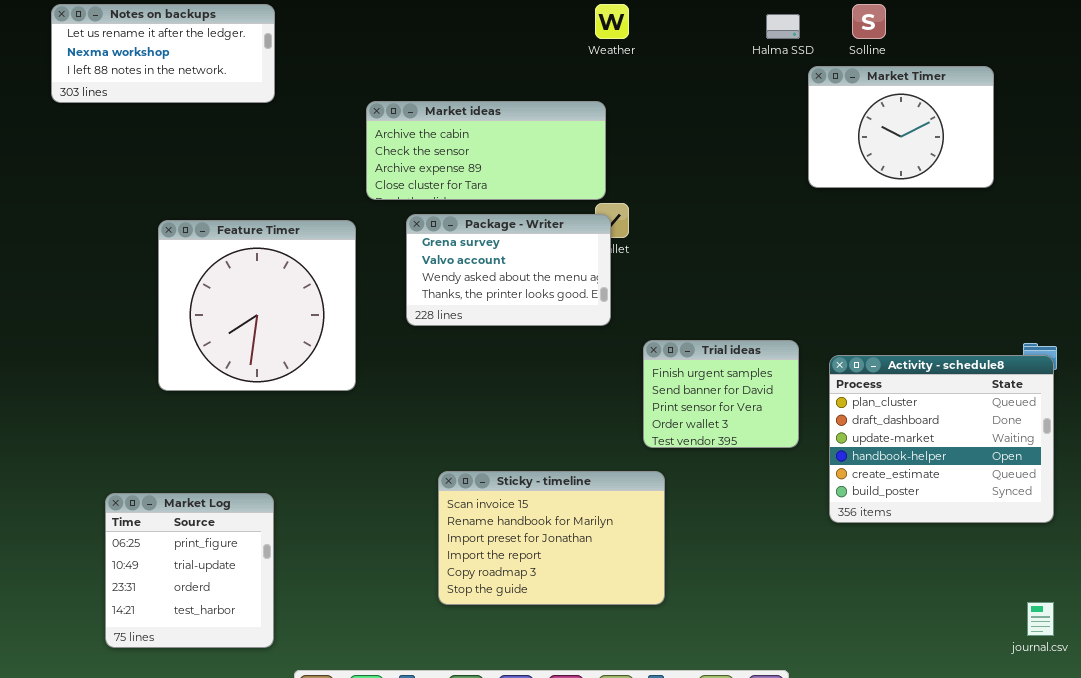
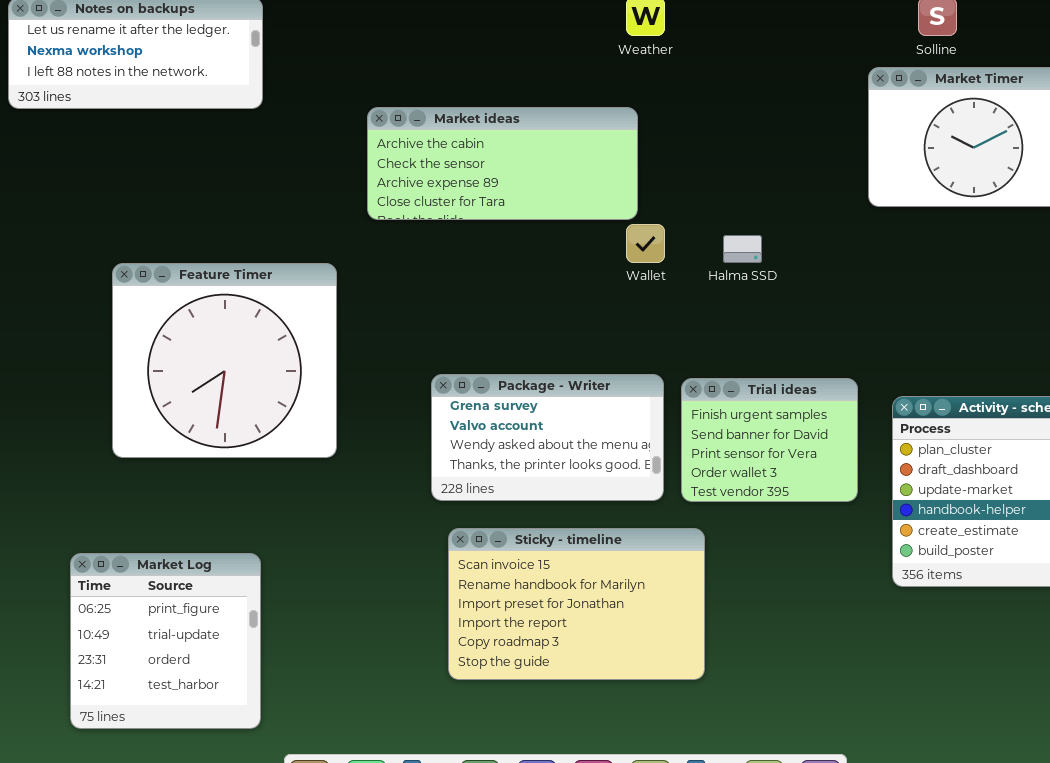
Halma SSD: [766,14,800,39] -> [723,235,762,263], moved
Package - Writer: [406,214,611,326] -> [431,374,664,501], moved
Feature Timer: [158,220,356,391] -> [112,263,337,458], moved

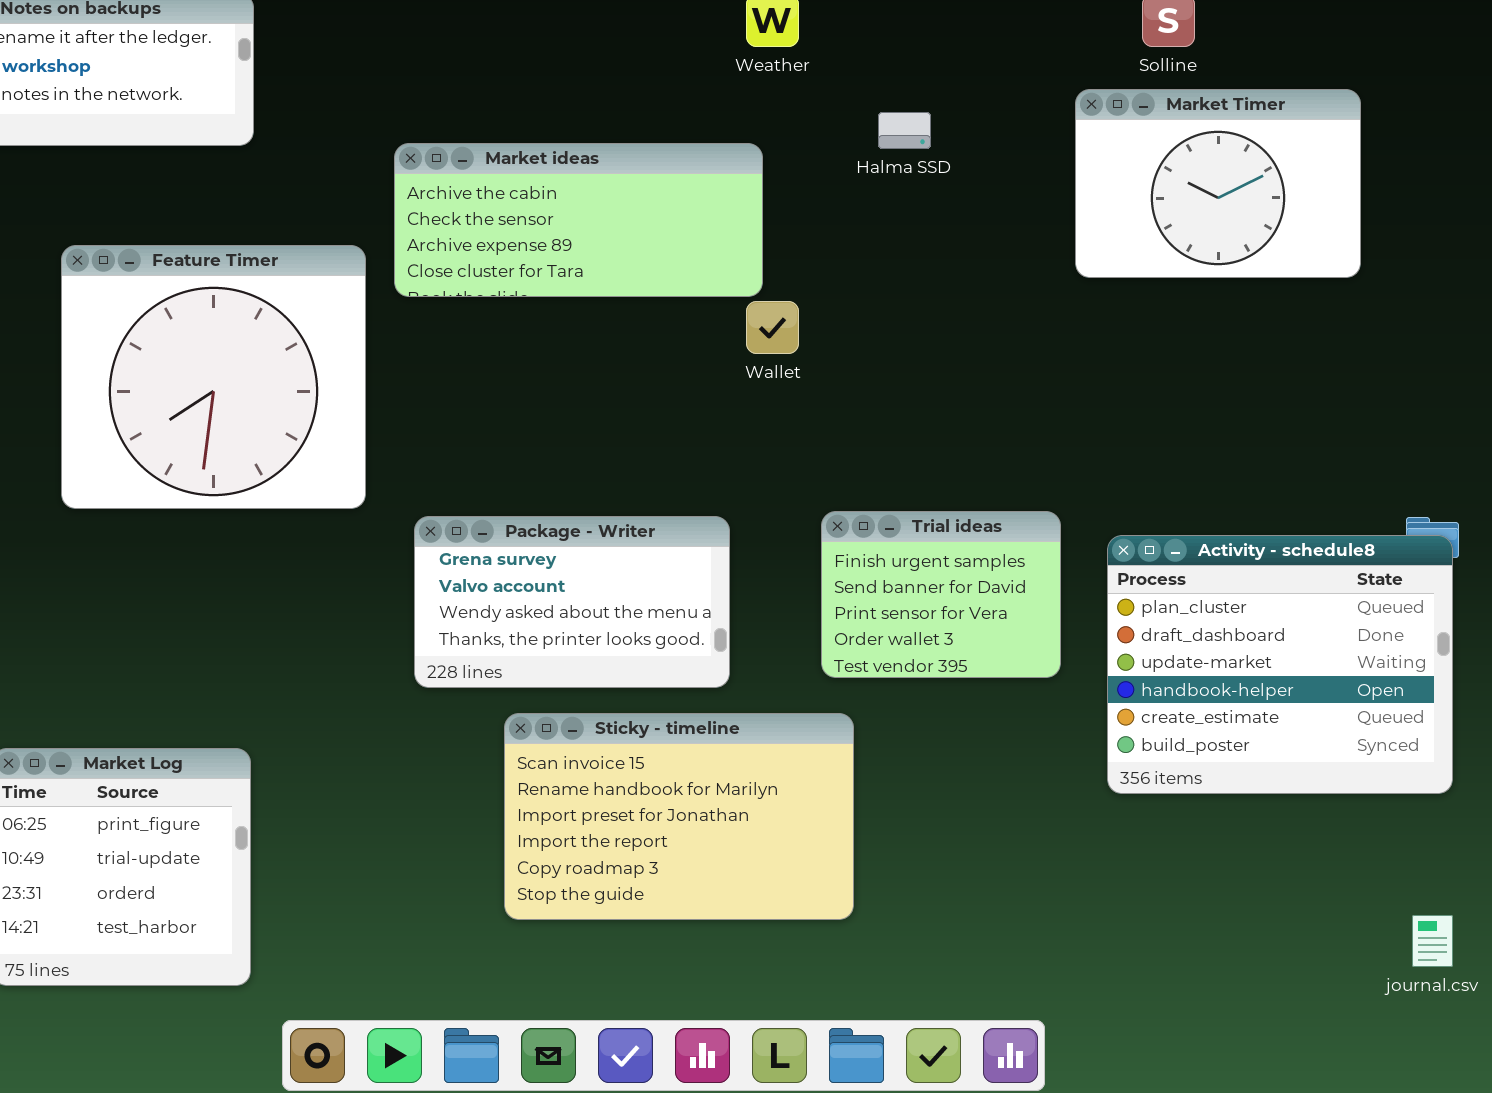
Halma SSD: [723,235,762,263] -> [878,112,931,149], moved
Feature Timer: [112,263,337,458] -> [61,245,366,509], moved
Package - Writer: [431,374,664,501] -> [414,516,730,688], moved

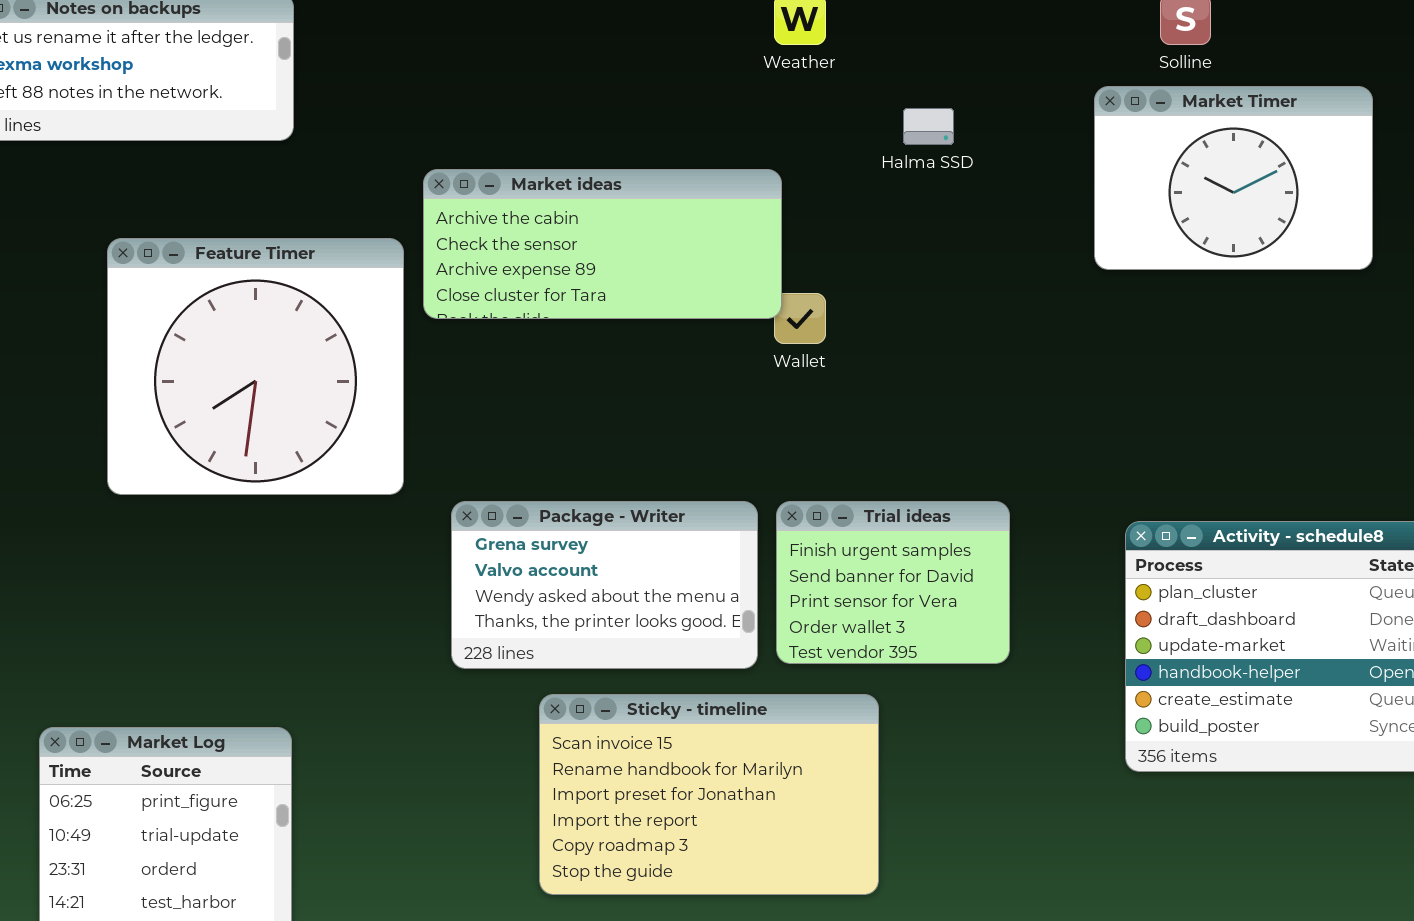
Market ideas: [394,143,763,297] -> [423,169,782,319], moved
Trial ideas: [821,511,1061,678] -> [776,501,1010,664], moved

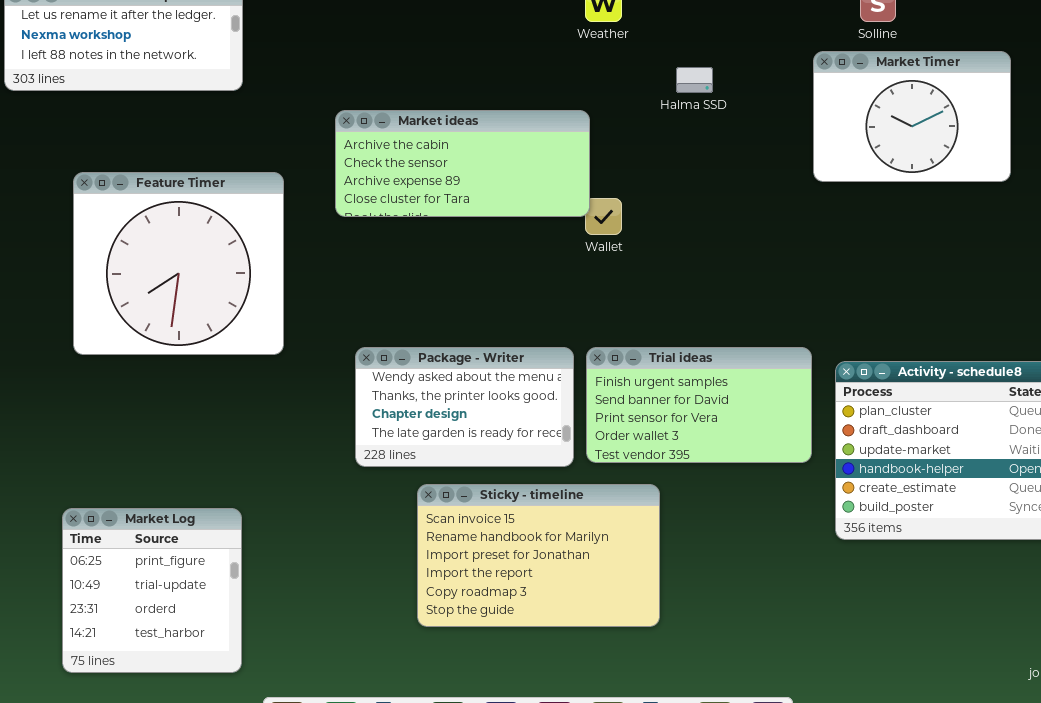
Feature Timer: [107,238,404,495] -> [73,172,284,355], moved
Package - Writer: [451,501,758,669] -> [355,347,574,467], scrolled down 2 rows
Trial ideas: [776,501,1010,664] -> [586,347,812,463], resized

